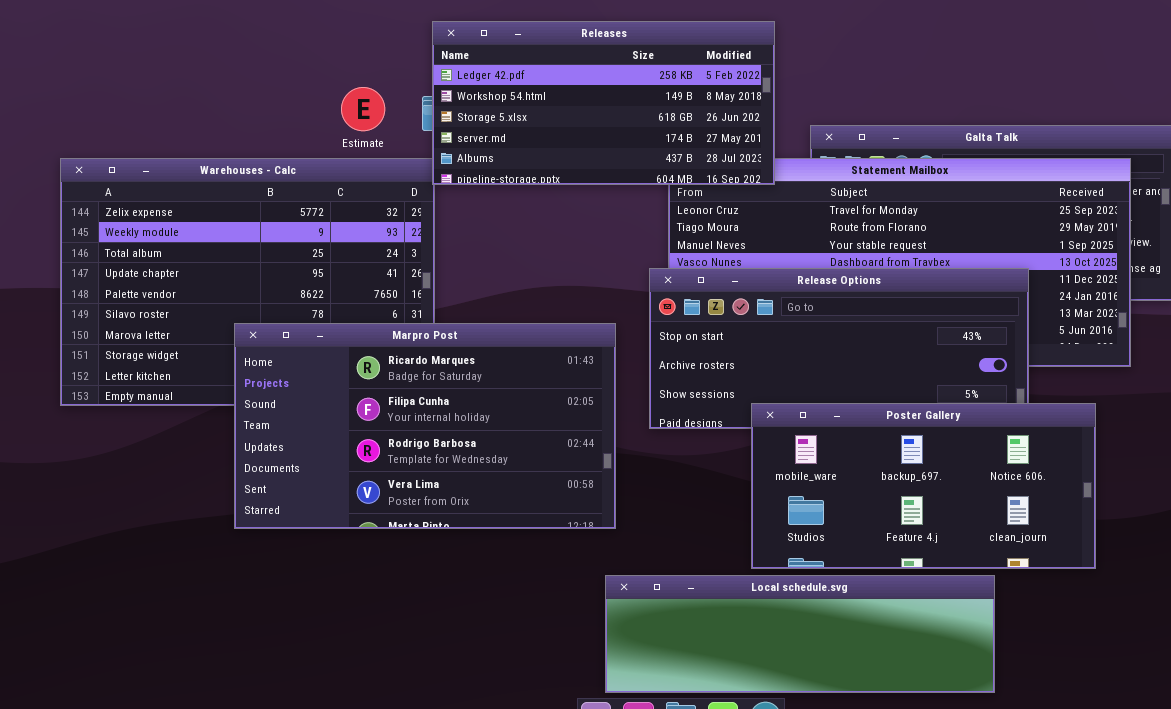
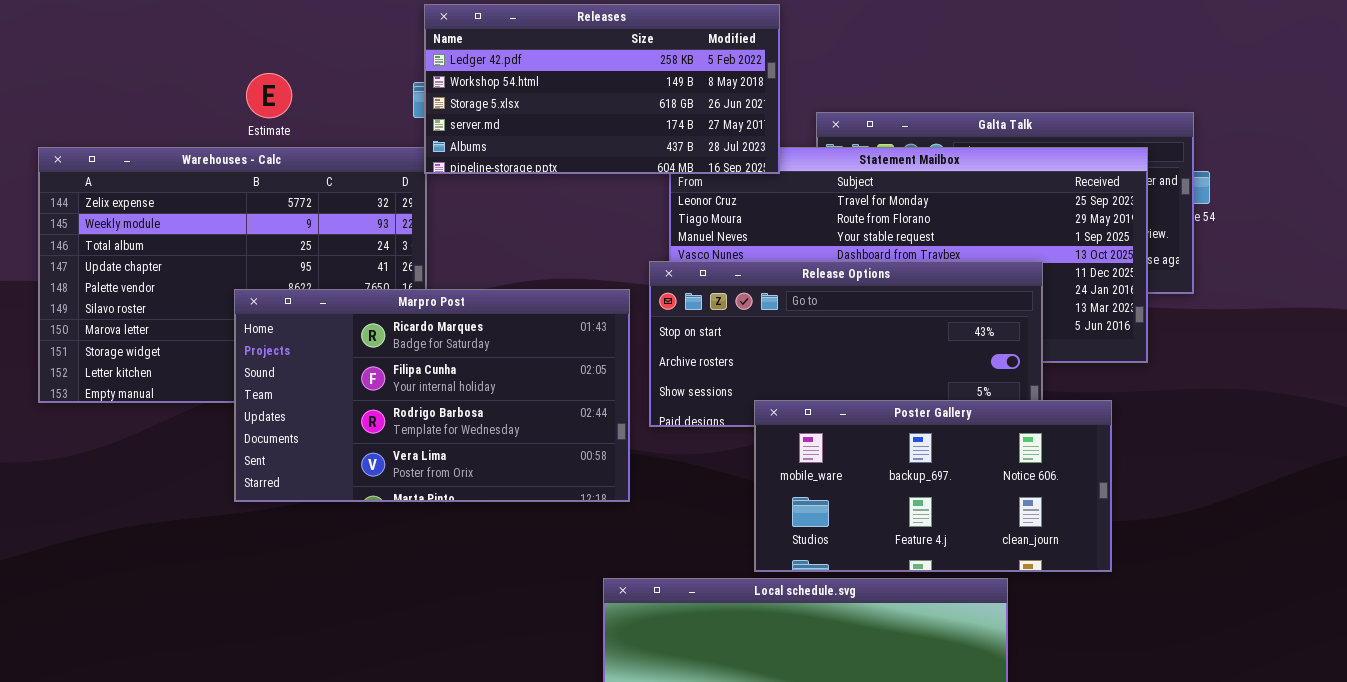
Estimate: [341,87,385,131] -> [246,73,292,118], moved
Marpro Post: [234,323,616,529] -> [234,289,630,502], moved

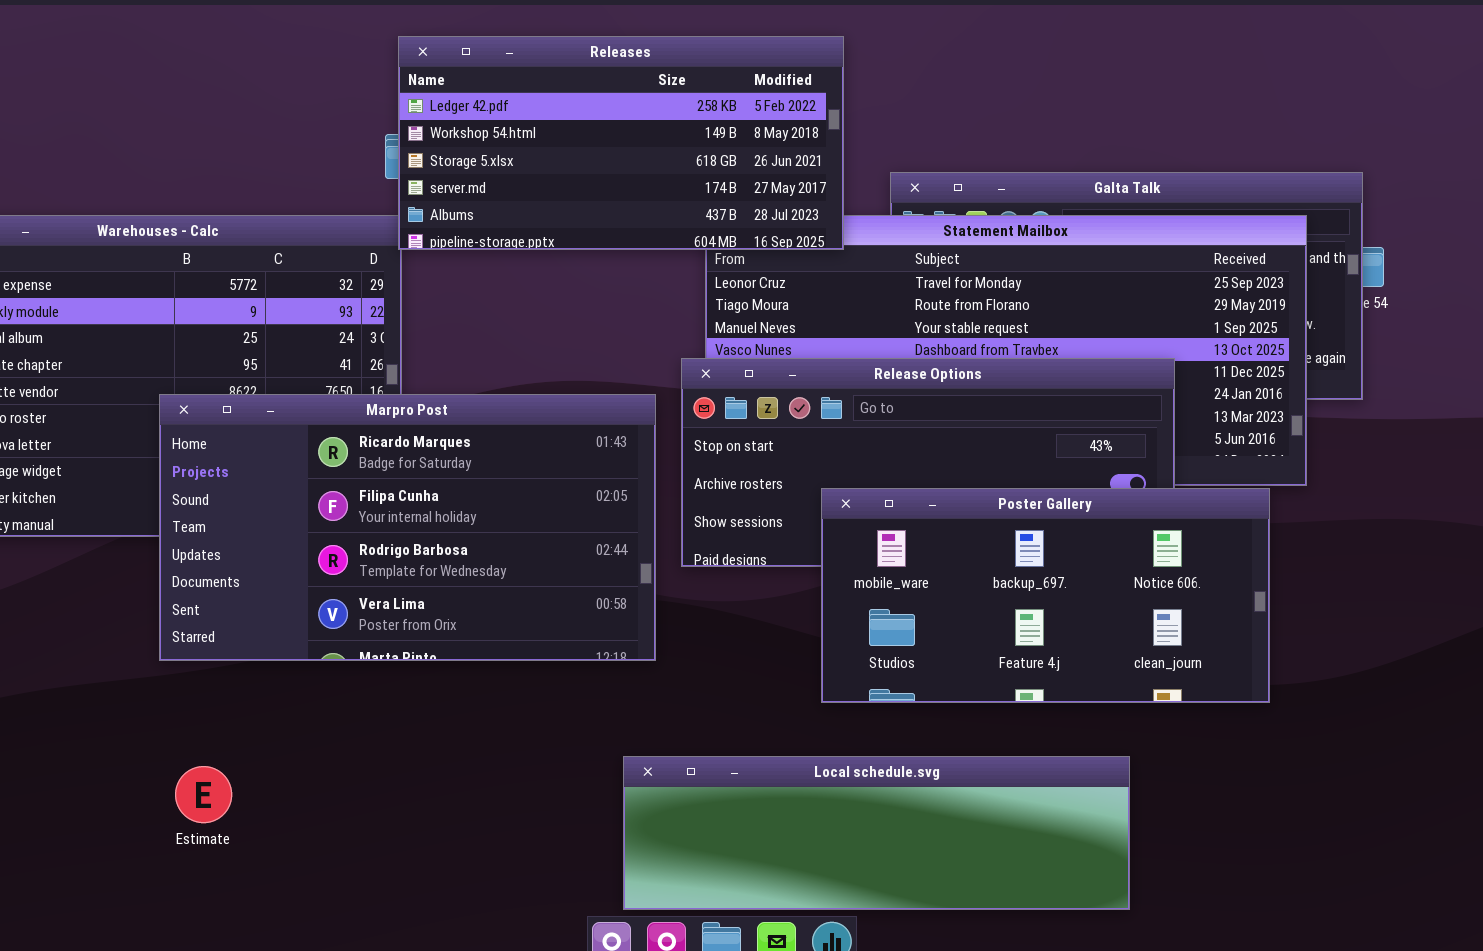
Estimate: [246,73,292,118] -> [175,766,232,823], moved
Poster Gallery: [754,400,1112,572] -> [821,488,1270,703], moved

